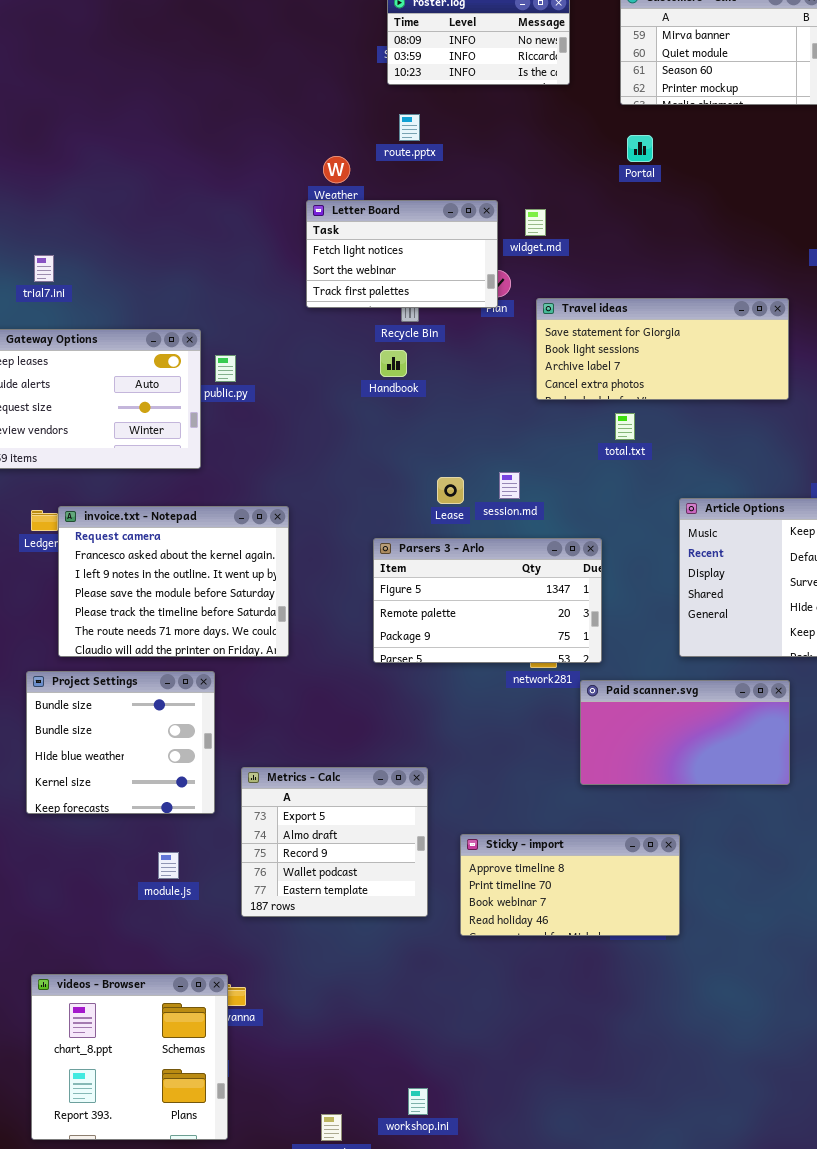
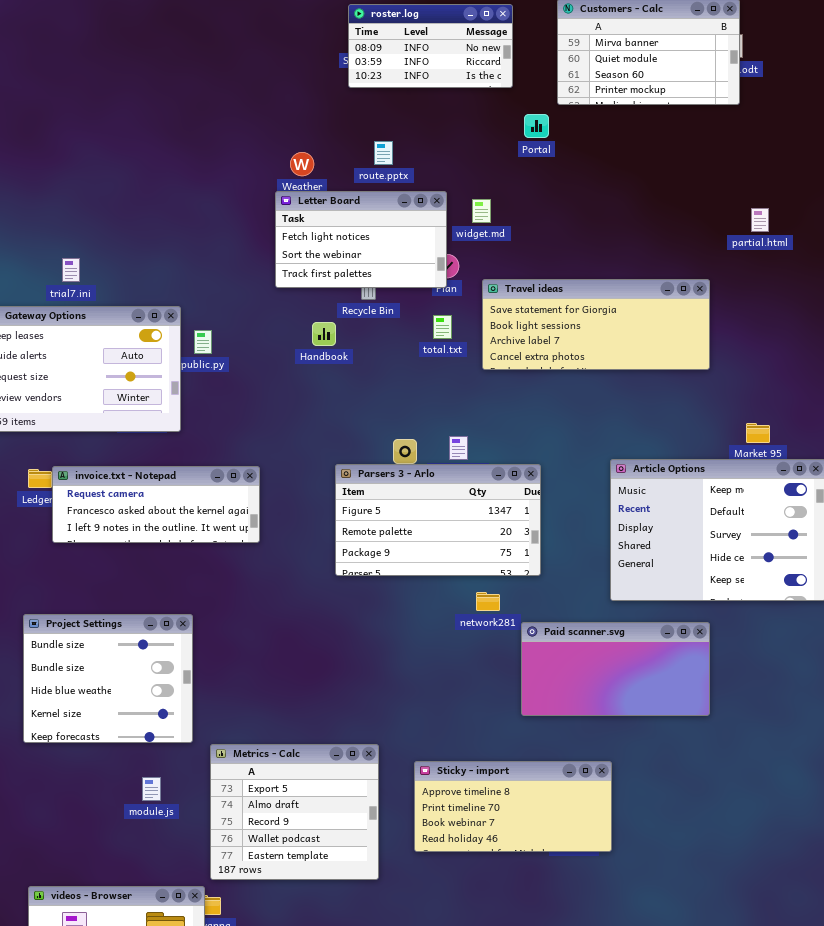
route.pptx: [399,114,420,141] -> [374,141,393,165], moved
Portal: [627,135,653,162] -> [524,114,549,138], moved
trial7.ini: [34,255,54,282] -> [62,258,80,282], moved
Handbook: [380,350,407,377] -> [312,322,336,346], moved
total.txt: [615,413,635,440] -> [433,315,452,339], moved
invoice.txt - Notepad: [58,506,289,657] -> [52,466,260,543], resized
Parsers 3 - Arlo: [373,538,602,663] -> [335,464,541,576], moved
Metrics - Calc: [241,767,428,917] -> [210,744,379,880], moved

